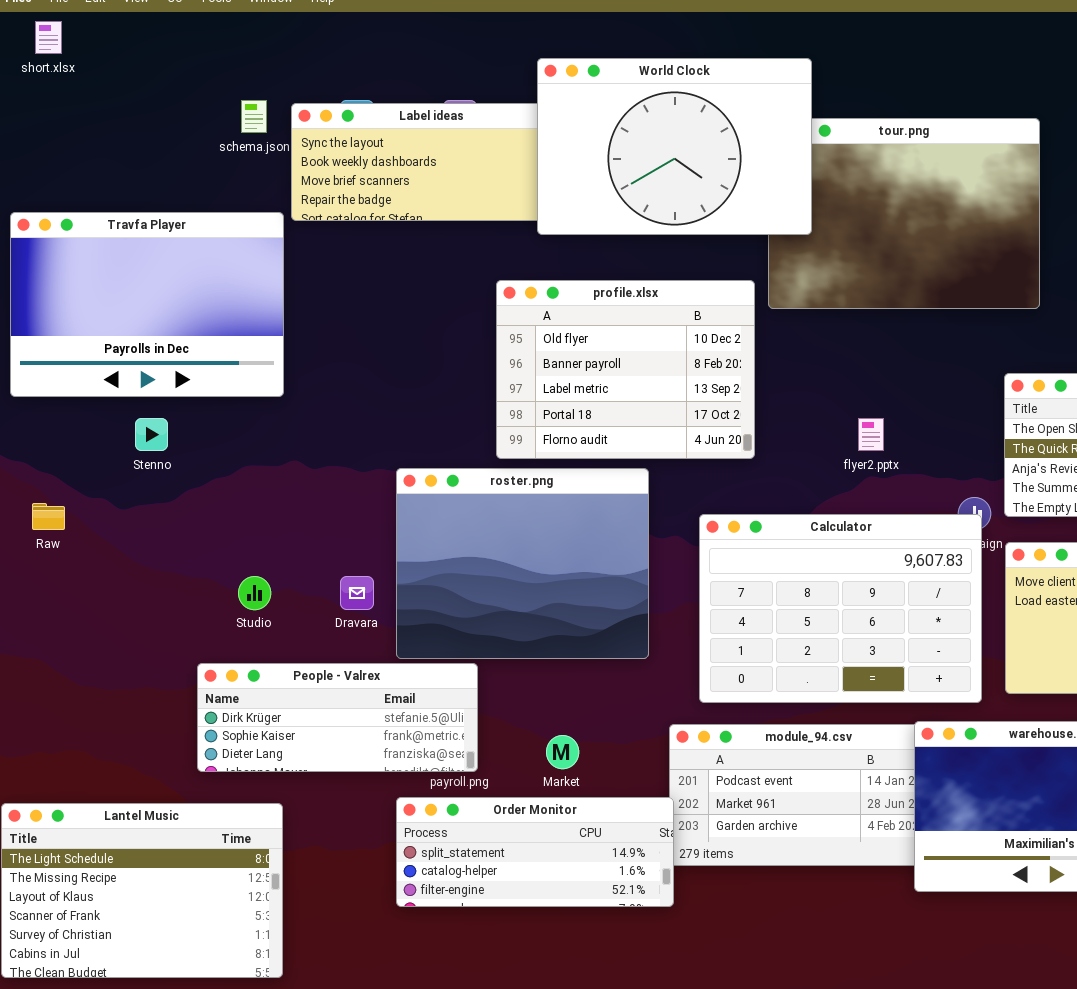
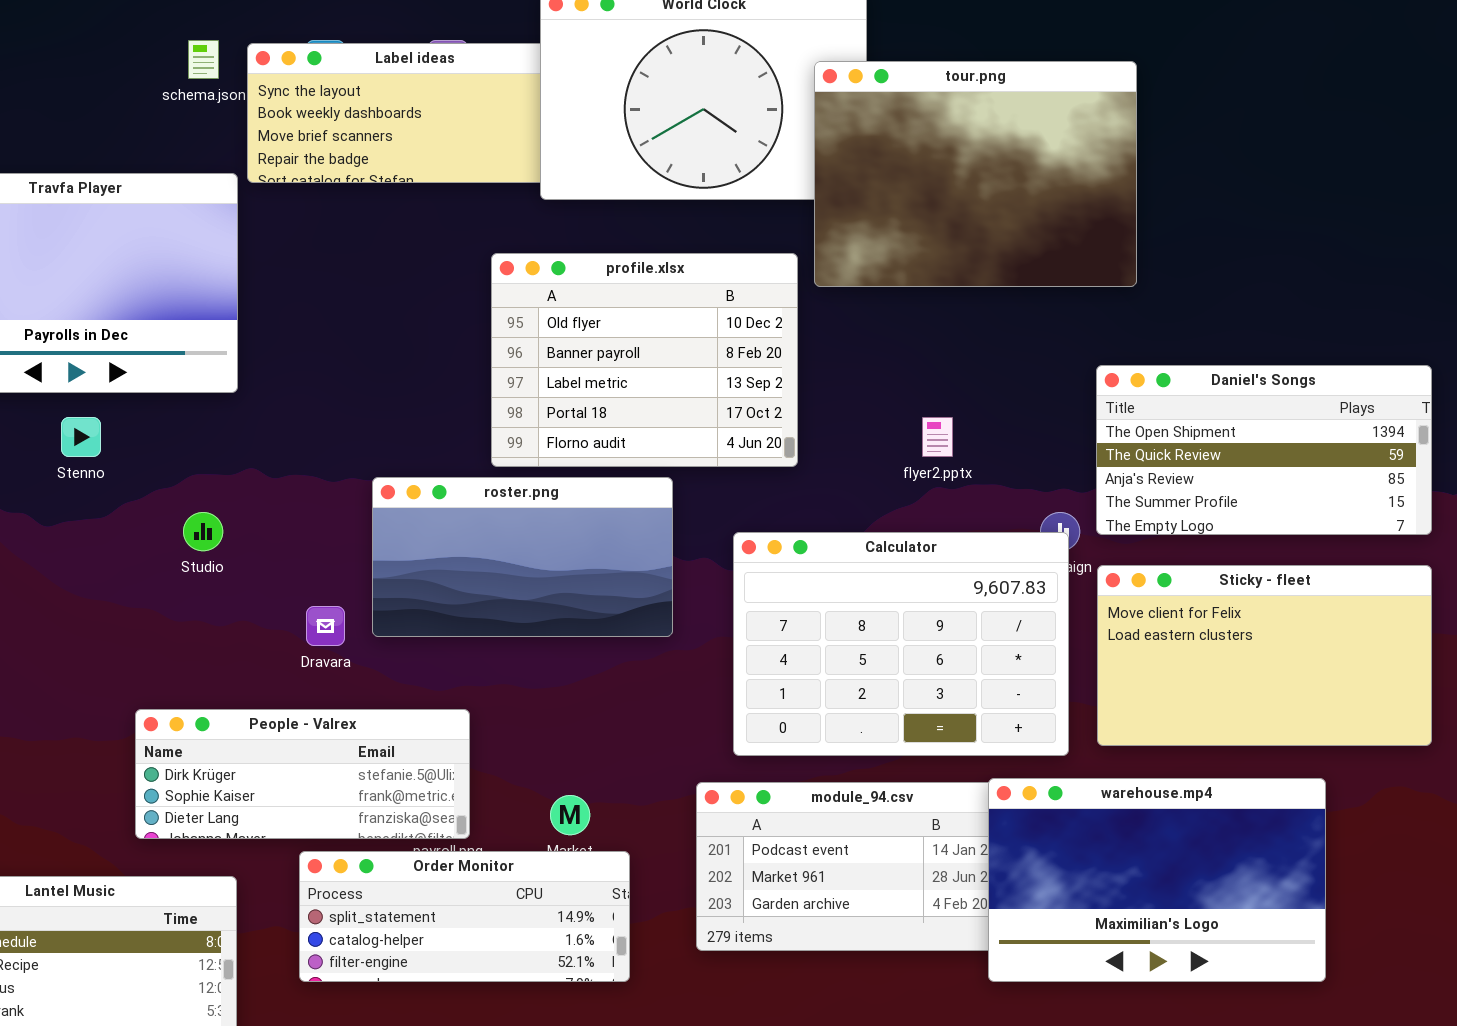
tour.png: [768,118,1040,309] -> [814,61,1137,287], raised
roster.png: [396,468,649,659] -> [372,477,673,637], resized
Studio: [238,576,271,610] -> [183,512,223,551], moved
Order Monitor: [396,797,674,907] -> [299,851,630,982], moved

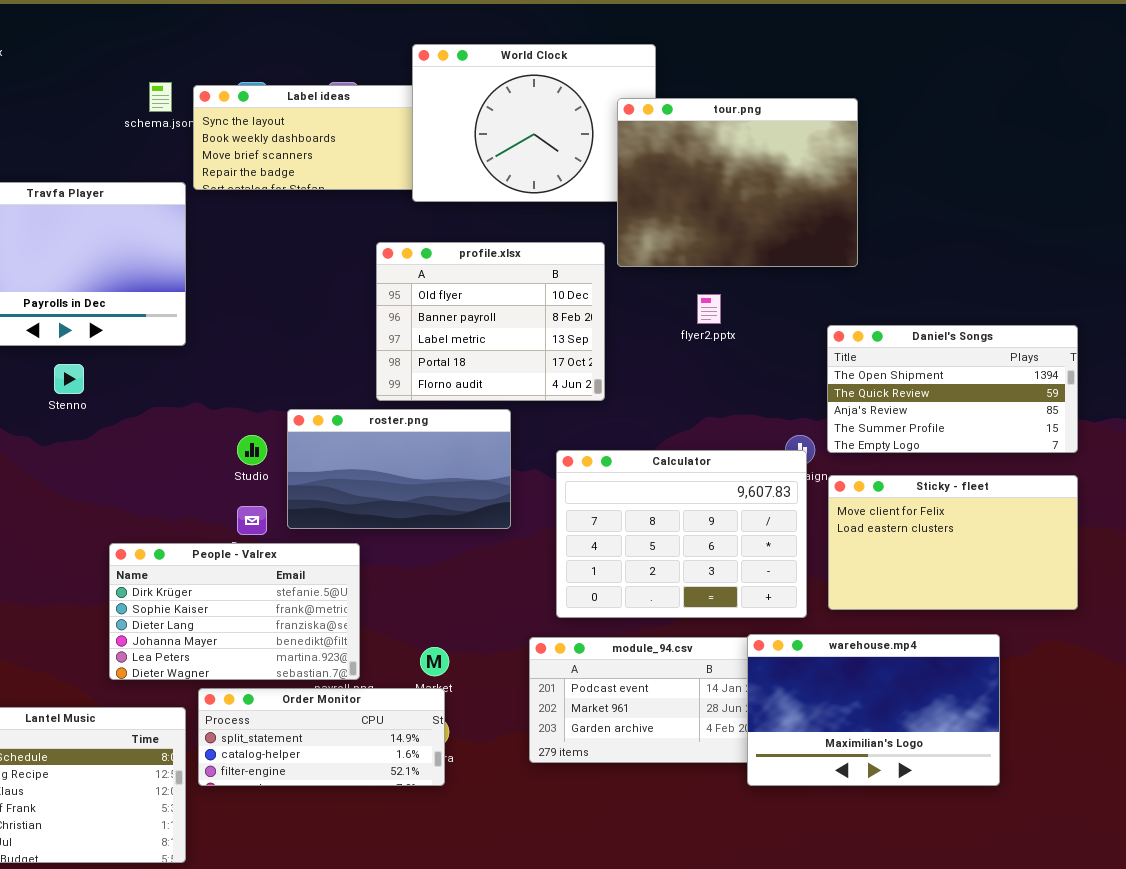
flyer2.pptx: [922,417,953,457] -> [697,294,721,324], moved
Studio: [183,512,223,551] -> [237,435,267,465], moved
People - Valrex: [135,709,470,839] -> [109,543,360,680], resized
Order Monitor: [299,851,630,982] -> [198,688,445,786], moved

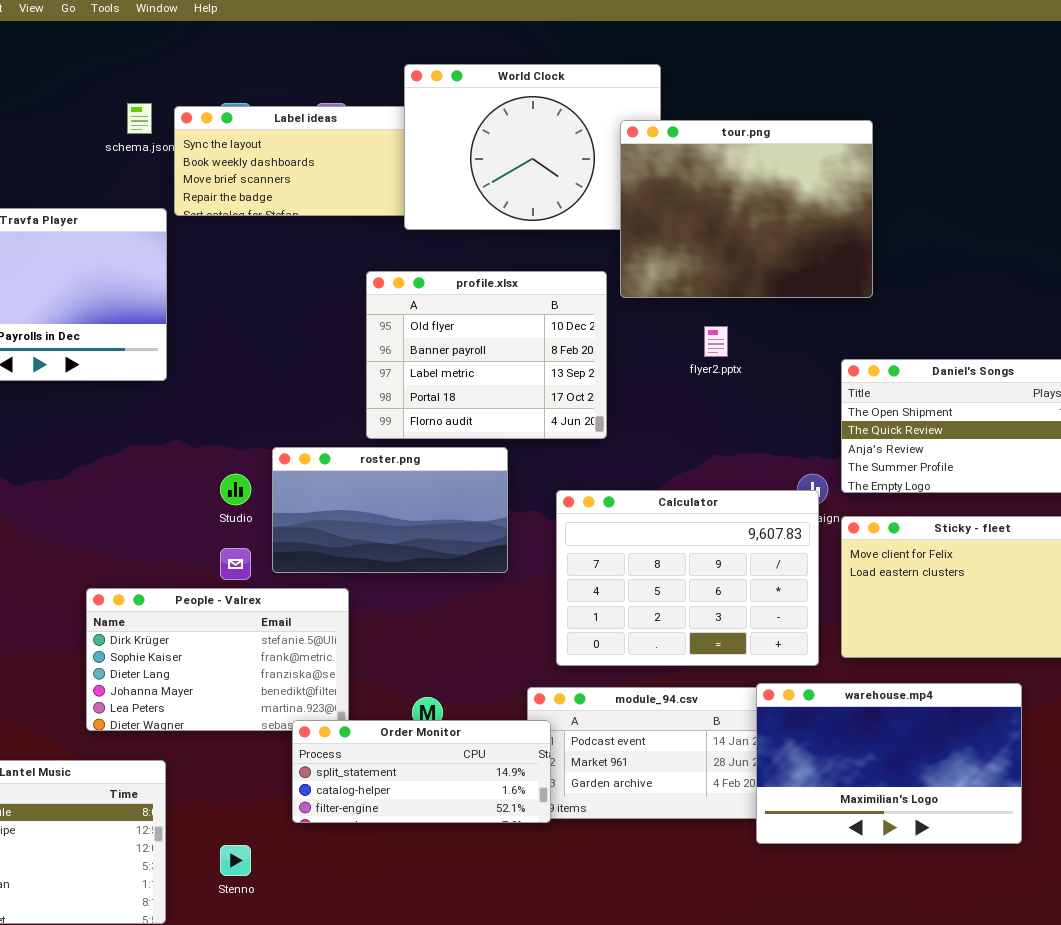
Stenno: [54,364,84,394] -> [220,845,251,876], moved
Order Monitor: [198,688,445,786] -> [292,720,551,823], moved

